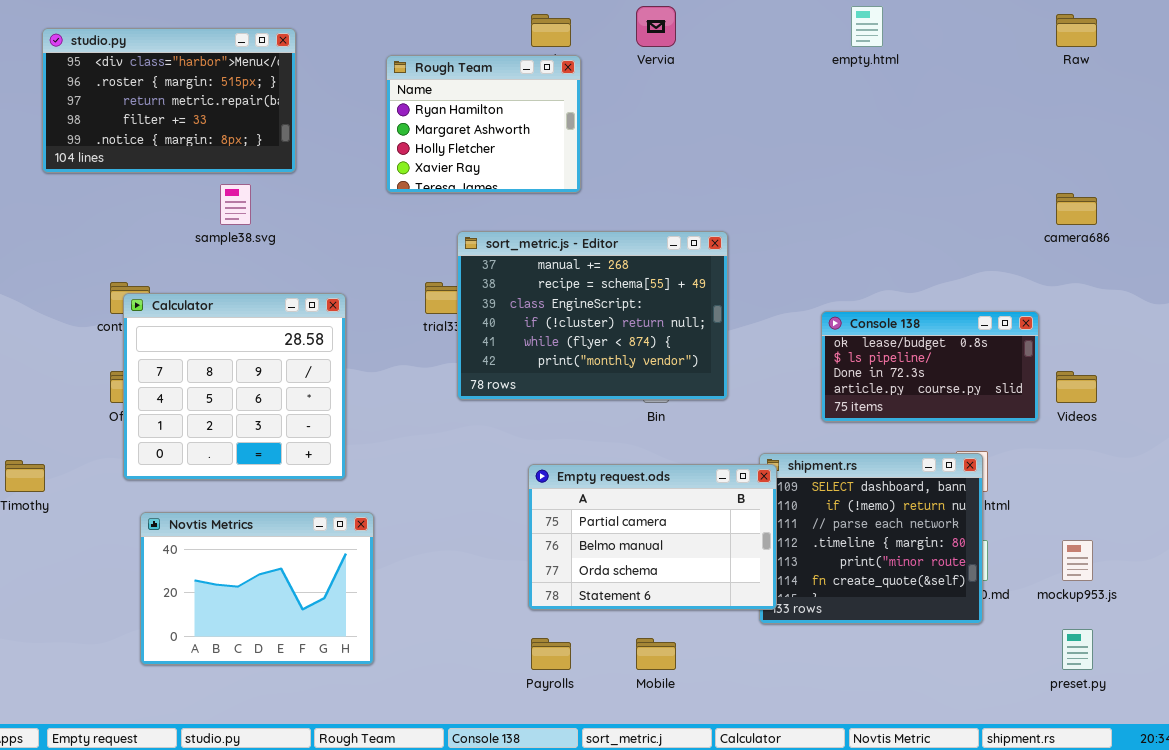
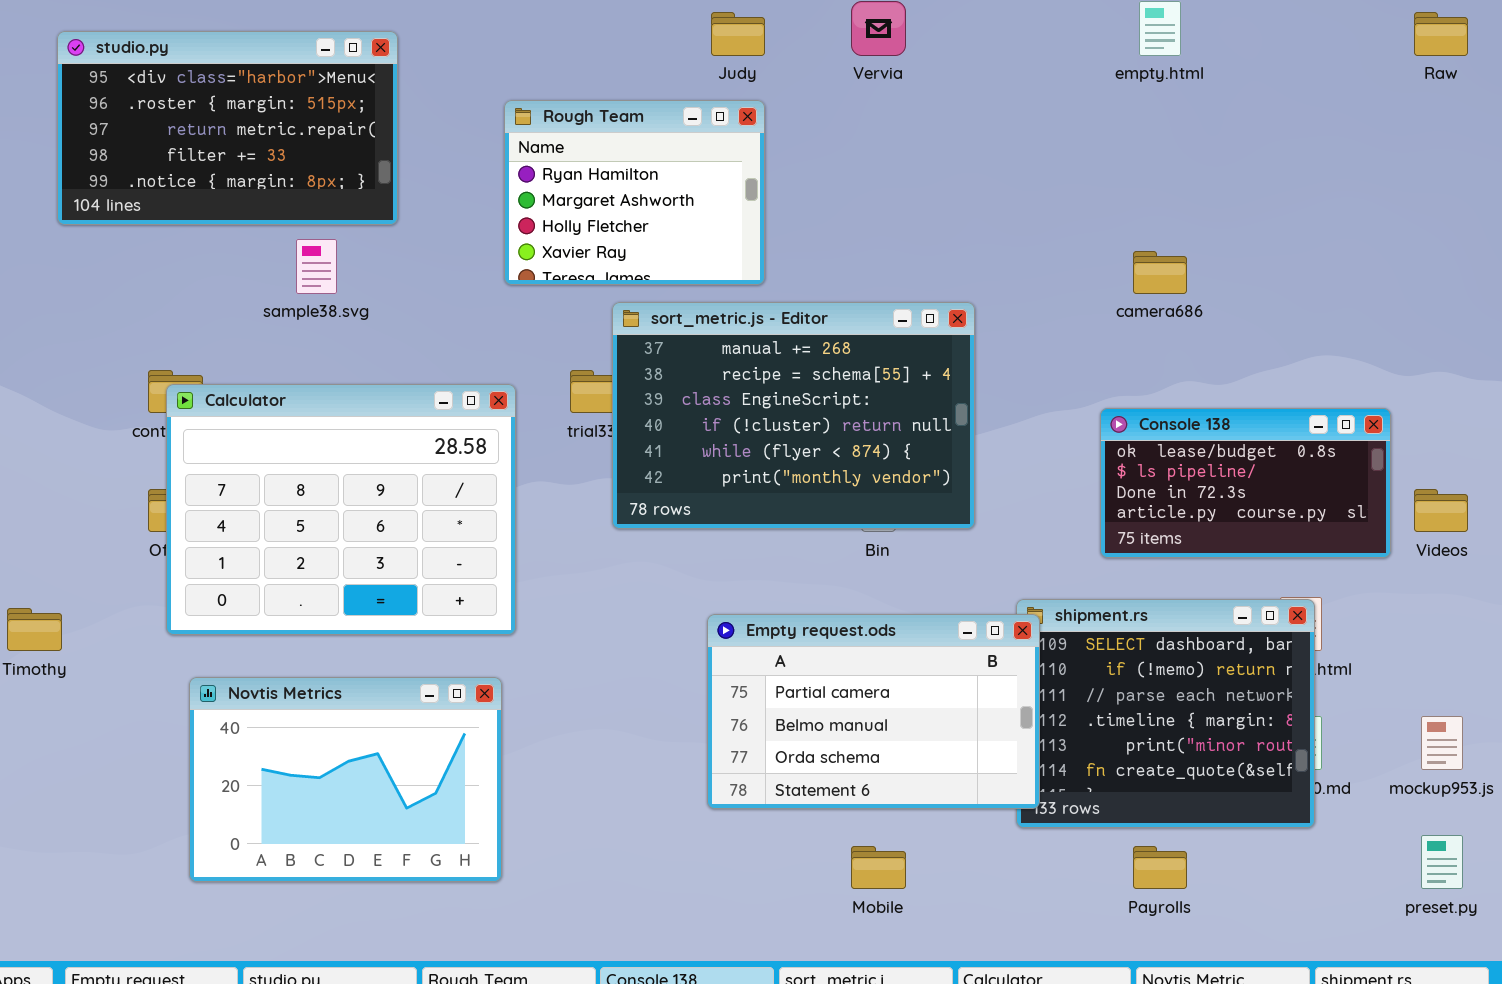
Rough Team: [386,55,581,193] -> [504,100,765,285], moved
camera686: [1056,193,1097,225] -> [1133,251,1187,294], moved
Calculator: [123,293,346,480] -> [166,384,516,635], resized
Payrolls: [531,638,571,670] -> [1133,846,1187,889], moved

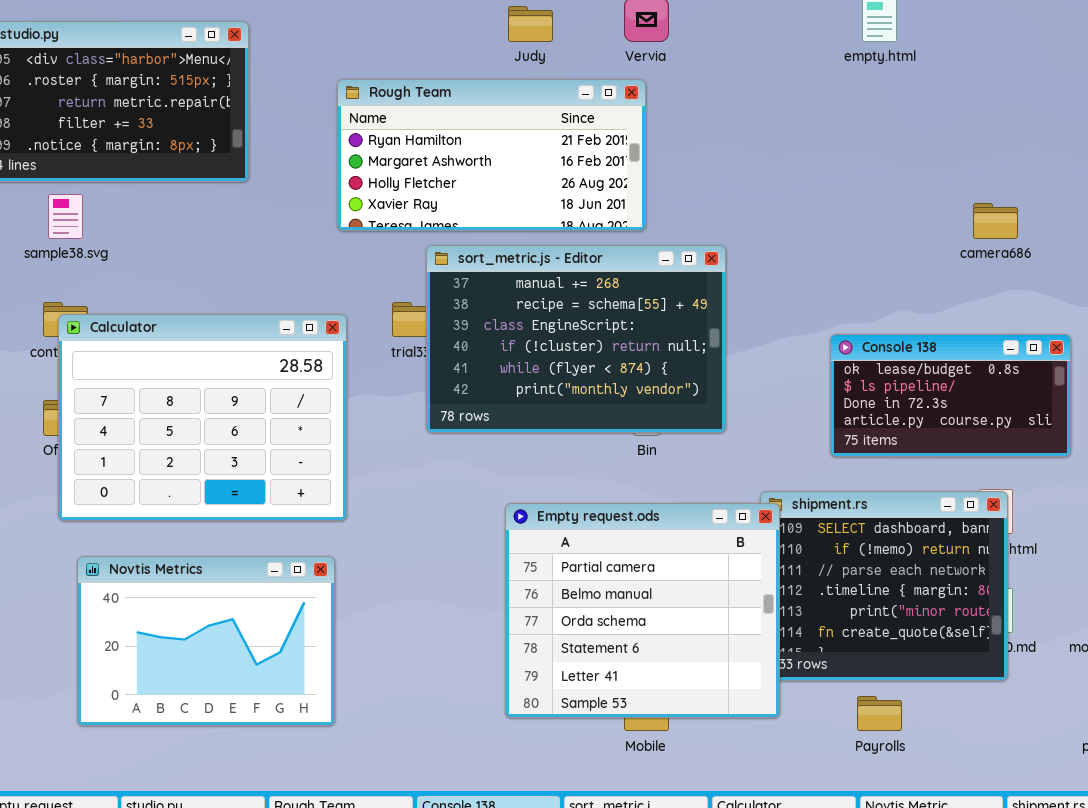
Rough Team: [504,100,765,285] -> [337,79,646,231], resized
sample38.svg: [296,239,337,294] -> [48,194,83,239], moved
camera686: [1133,251,1187,294] -> [973,203,1018,239], moved
Empty request.ods: [707,614,1040,809] -> [505,503,780,718], resized

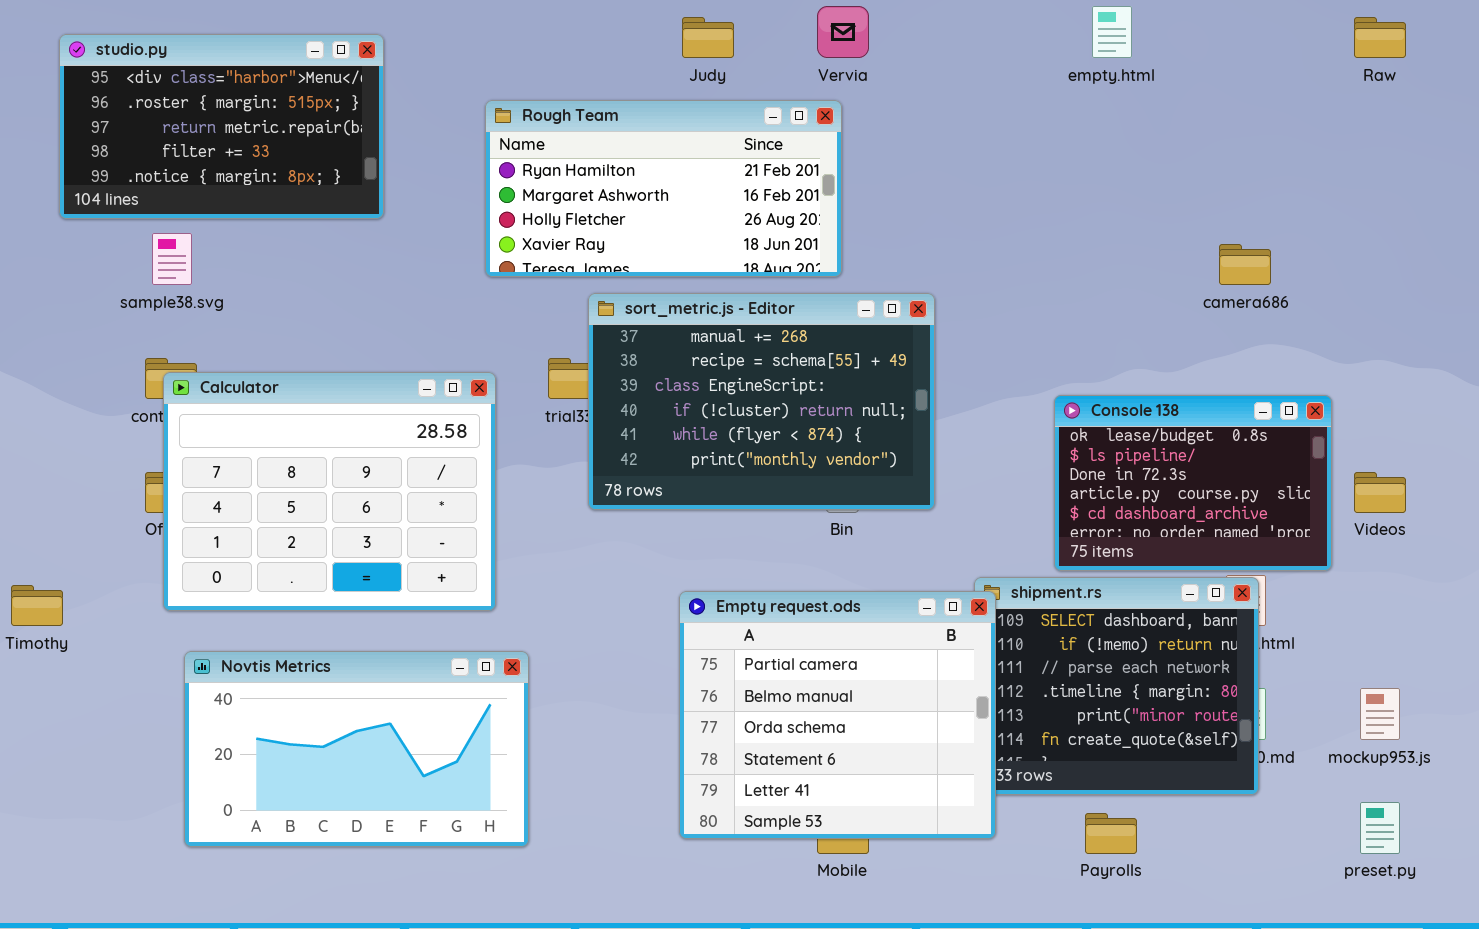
Console 138: [830,334,1071,457] -> [1054,395,1332,571], resized
Novtis Metrics: [77,556,335,726] -> [184,651,529,847], resized

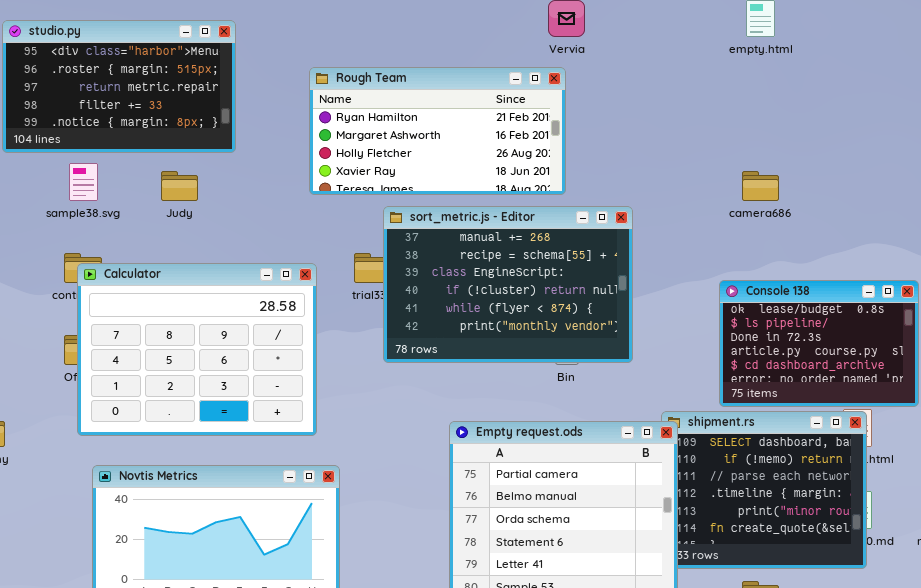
Judy: [682,17,734,58] -> [161,171,198,201], moved
camera686: [1219,244,1271,285] -> [742,171,779,201], moved

